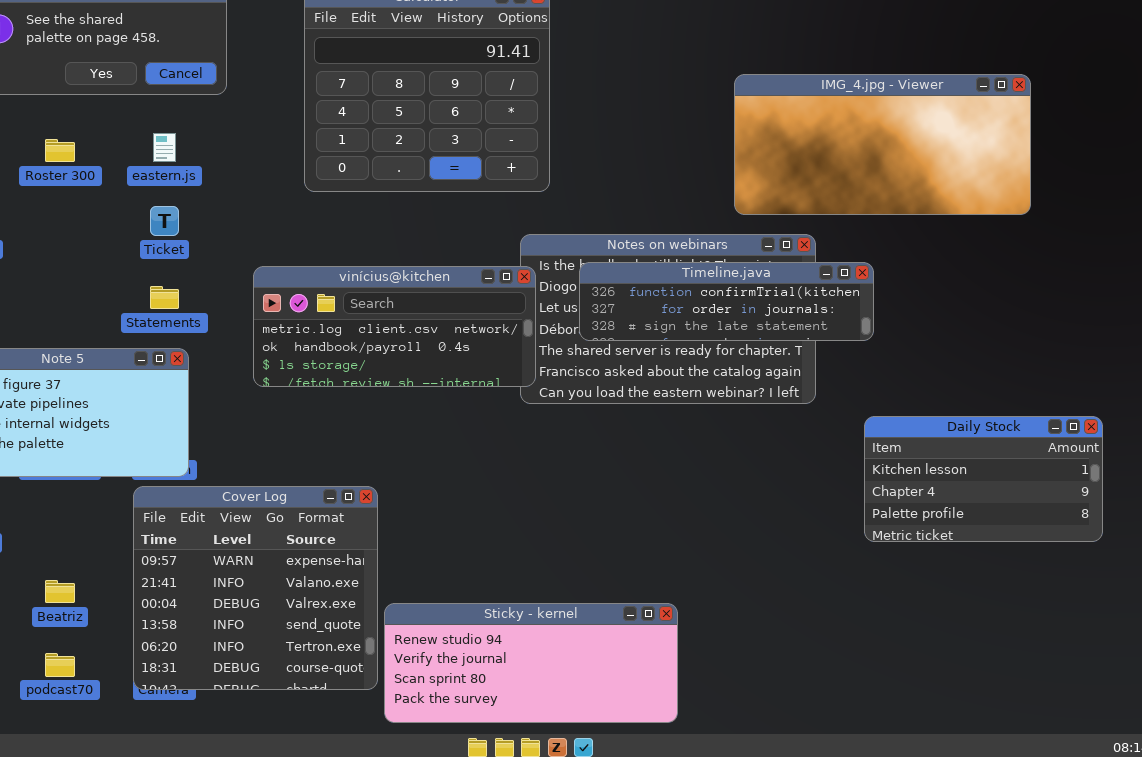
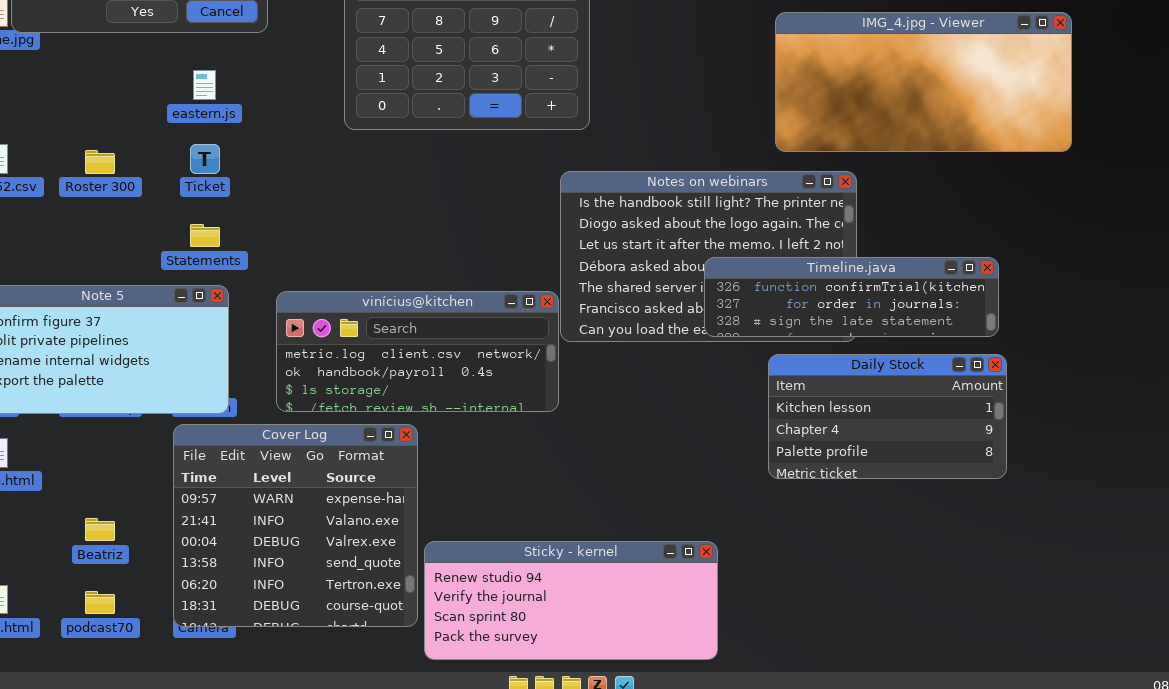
Roster 300: [45,139,75,162] -> [85,150,115,174], moved
Timeline.java: [579,262,874,341] -> [704,257,999,337], moved
vinícius@kitchen: [253,266,536,387] -> [276,291,559,412], moved
Daily Stock: [864,416,1103,542] -> [768,354,1007,479], moved

